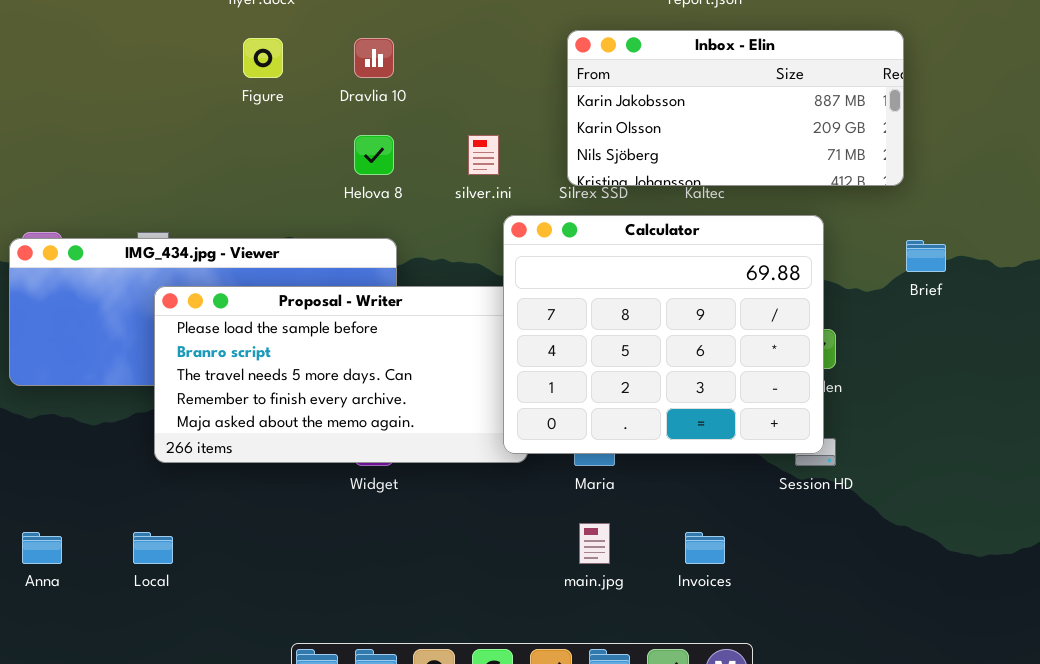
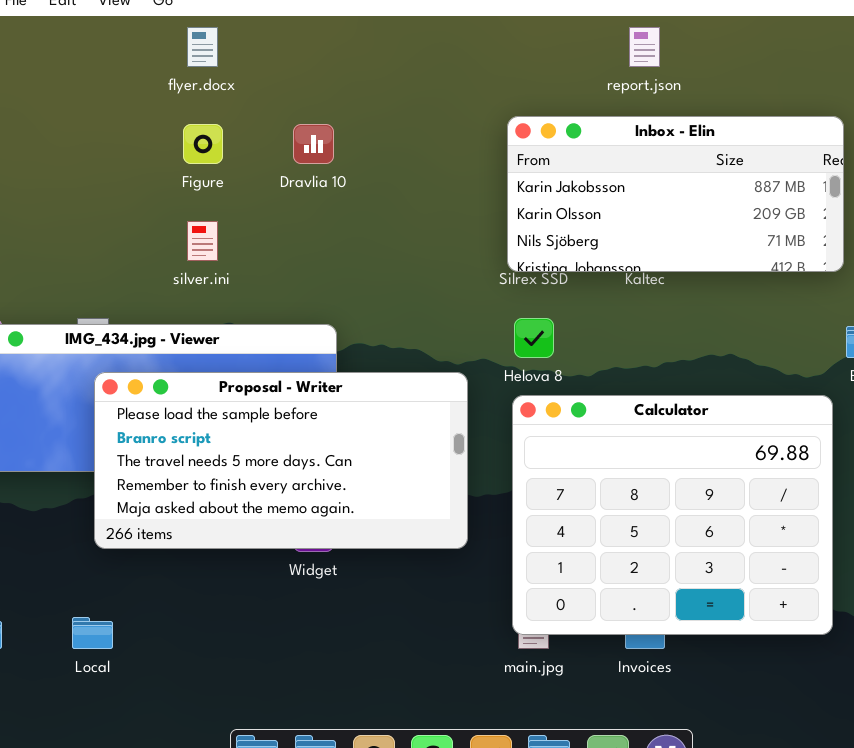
Helova 8: [354,135,394,175] -> [514,318,554,358], moved
silver.ini: [468,135,499,175] -> [187,221,218,261], moved
Calculator: [503,215,824,454] -> [512,395,833,635], moved

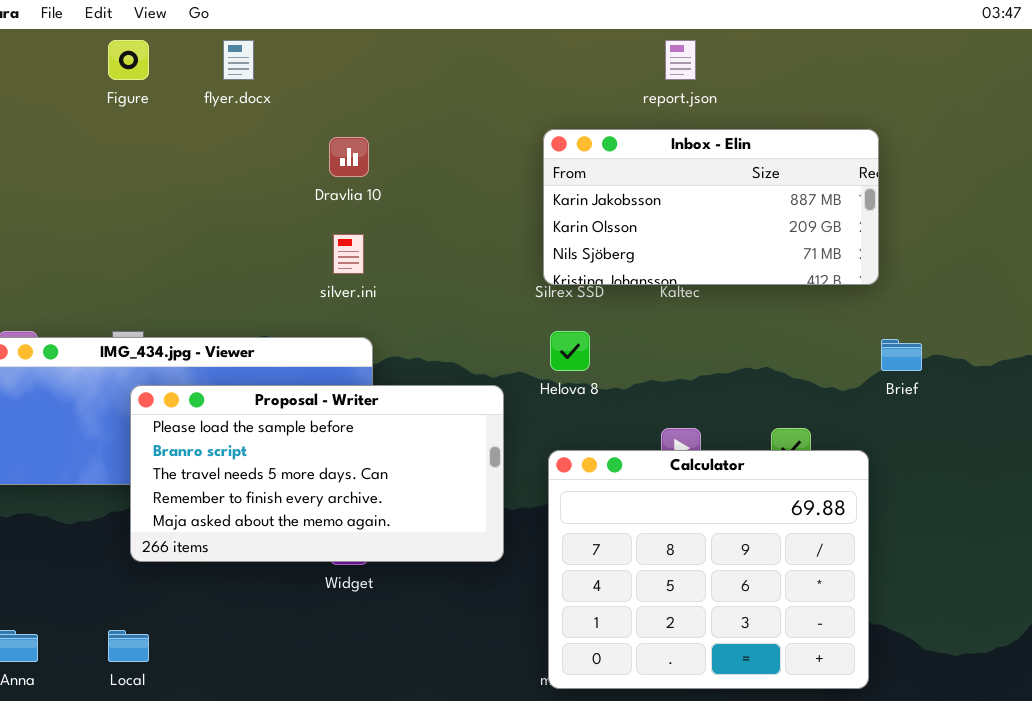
Figure: [183,124,223,164] -> [108,40,149,80], moved
silver.ini: [187,221,218,261] -> [333,234,364,274], moved
Calculator: [512,395,833,635] -> [548,450,869,689], moved

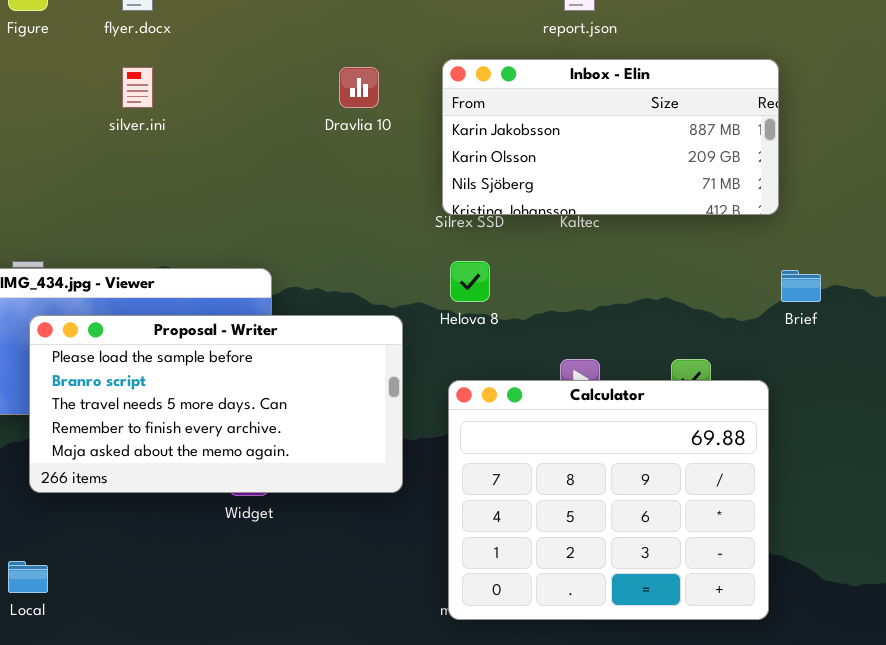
Dravlia 10: [329,137,369,177] -> [339,67,379,108], moved
silver.ini: [333,234,364,274] -> [122,67,153,108], moved

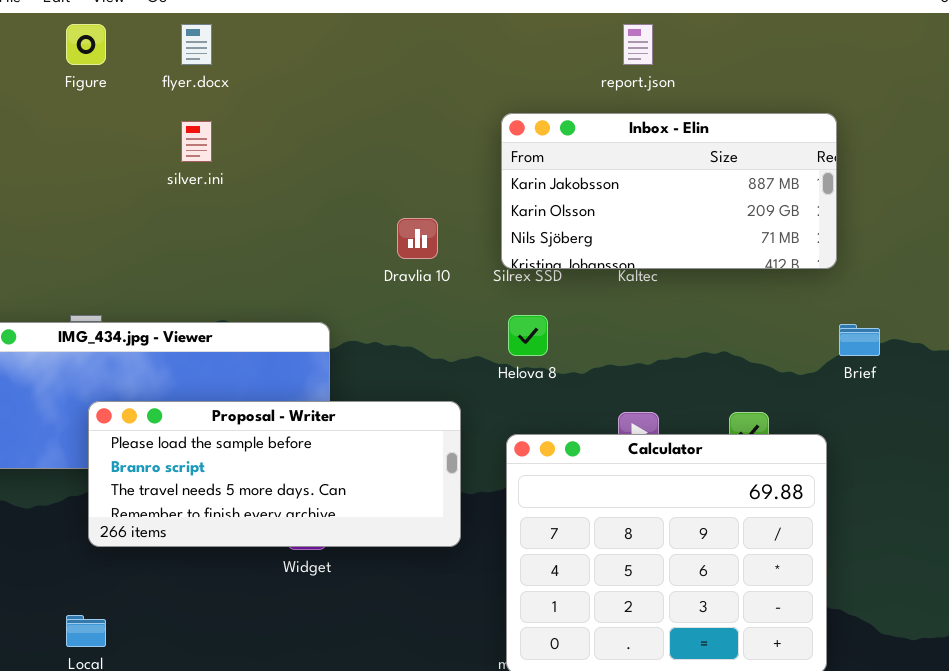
Dravlia 10: [339,67,379,108] -> [397,218,438,259], moved
Proposal - Writer: [29,315,403,493] -> [88,401,461,547], resized

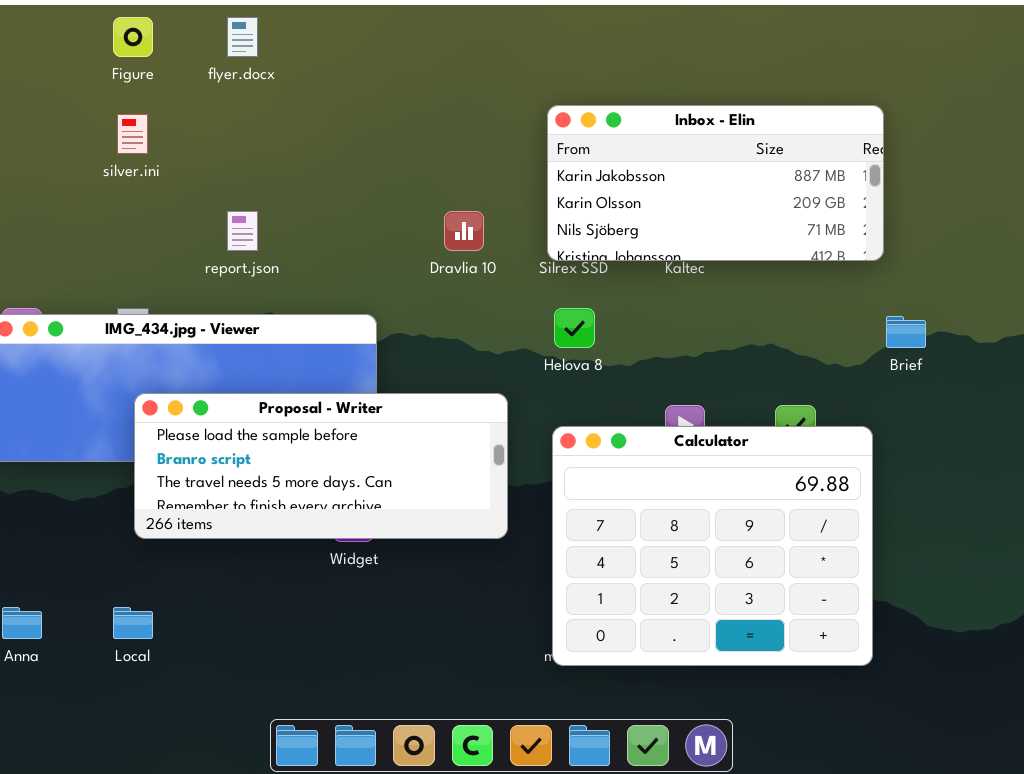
report.json: [623,24,653,65] -> [227,211,258,251], moved
silver.ini: [181,121,212,162] -> [117,114,148,154], moved

